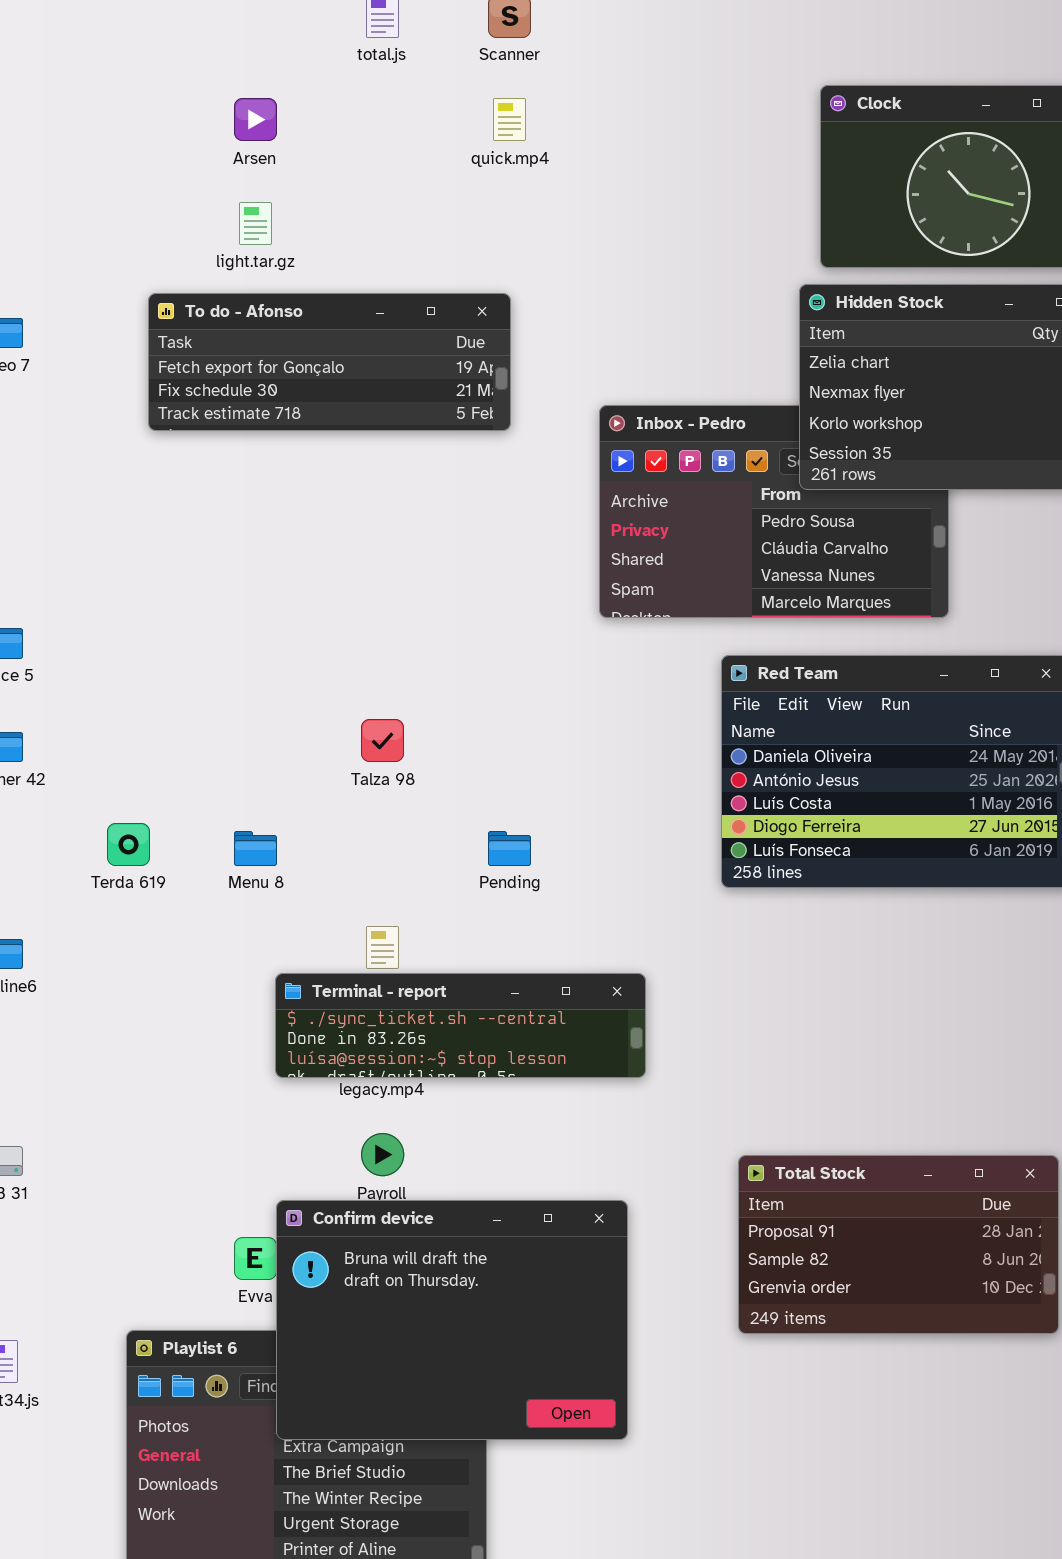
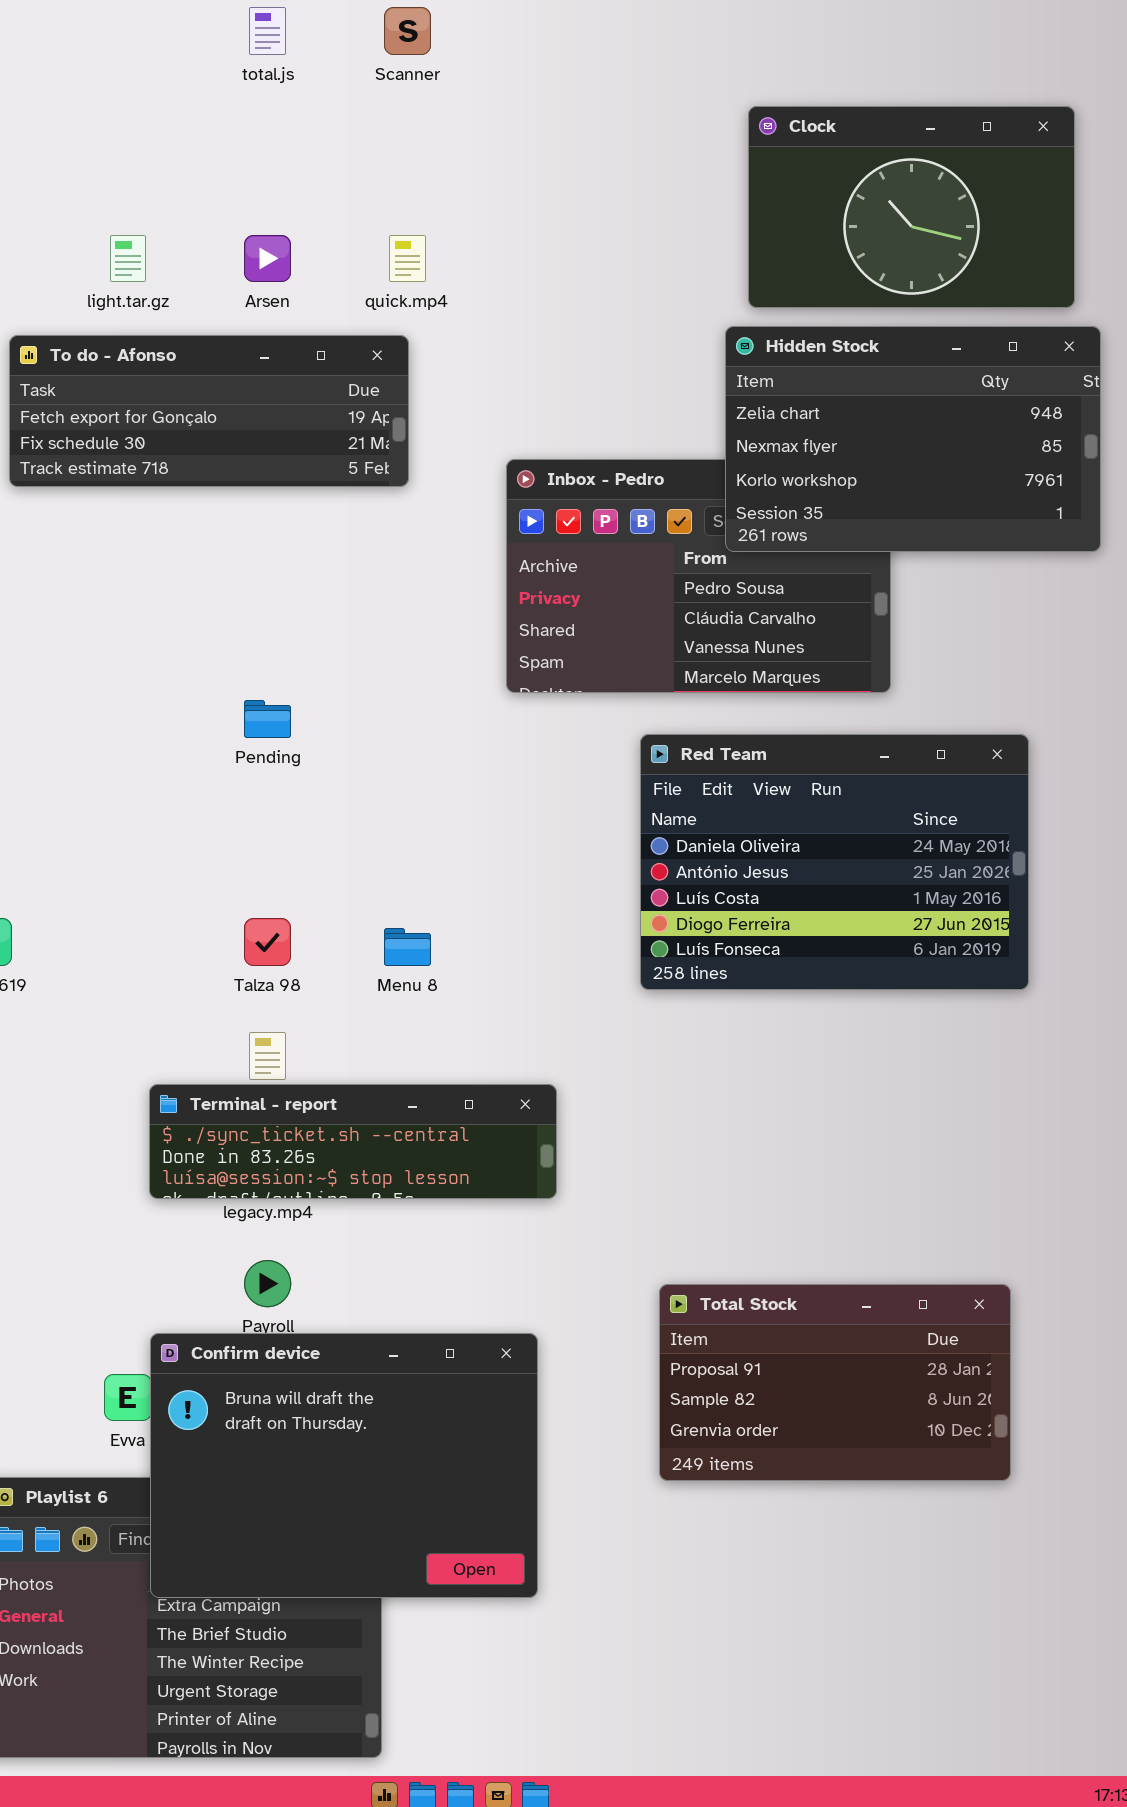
Arsen: [234,98,277,141] -> [244,235,291,282], moved
quick.mp4: [493,98,526,141] -> [389,235,426,282], moved
Talza 98: [361,719,404,762] -> [244,918,291,966], moved
Menu 8: [234,831,277,866] -> [384,928,431,966], moved
Pending: [488,831,531,866] -> [244,700,291,738], moved

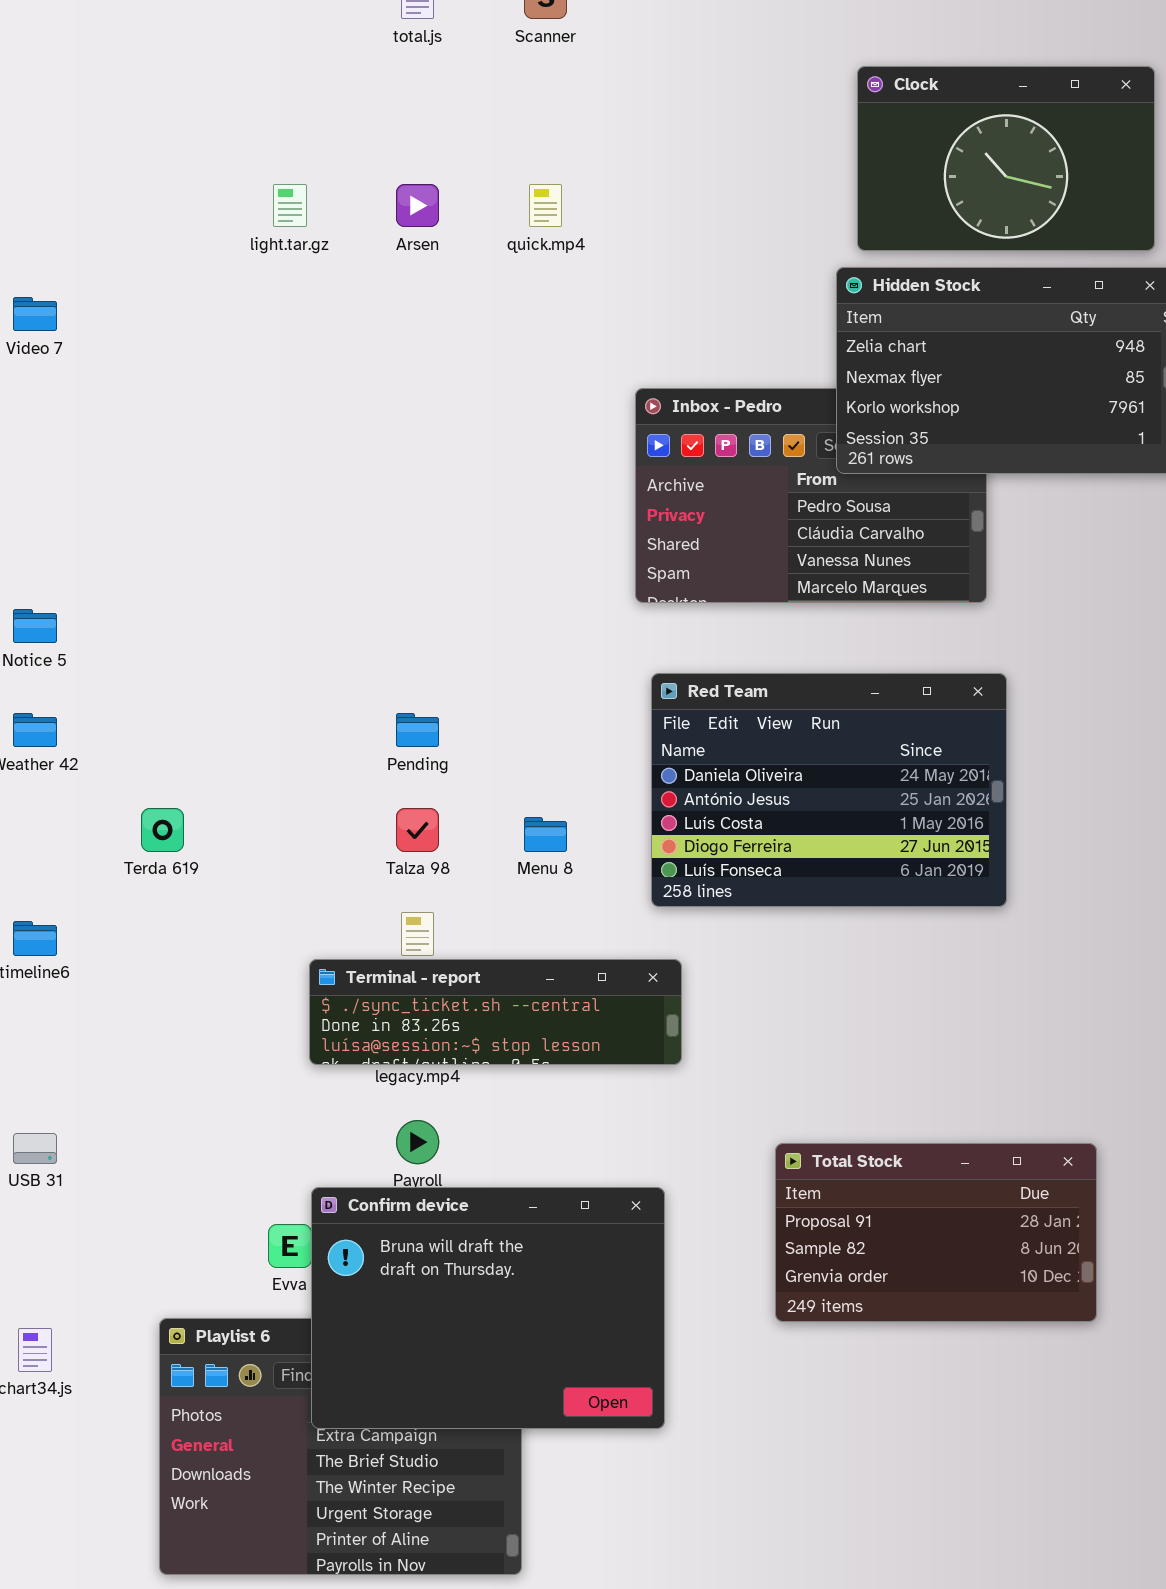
To do - Afonso: [9,335,409,487] -> none, closed
Pending: [244,700,291,738] -> [396,713,439,747], moved
Red Team: [640,734,1029,990] -> [651,673,1007,907], moved

